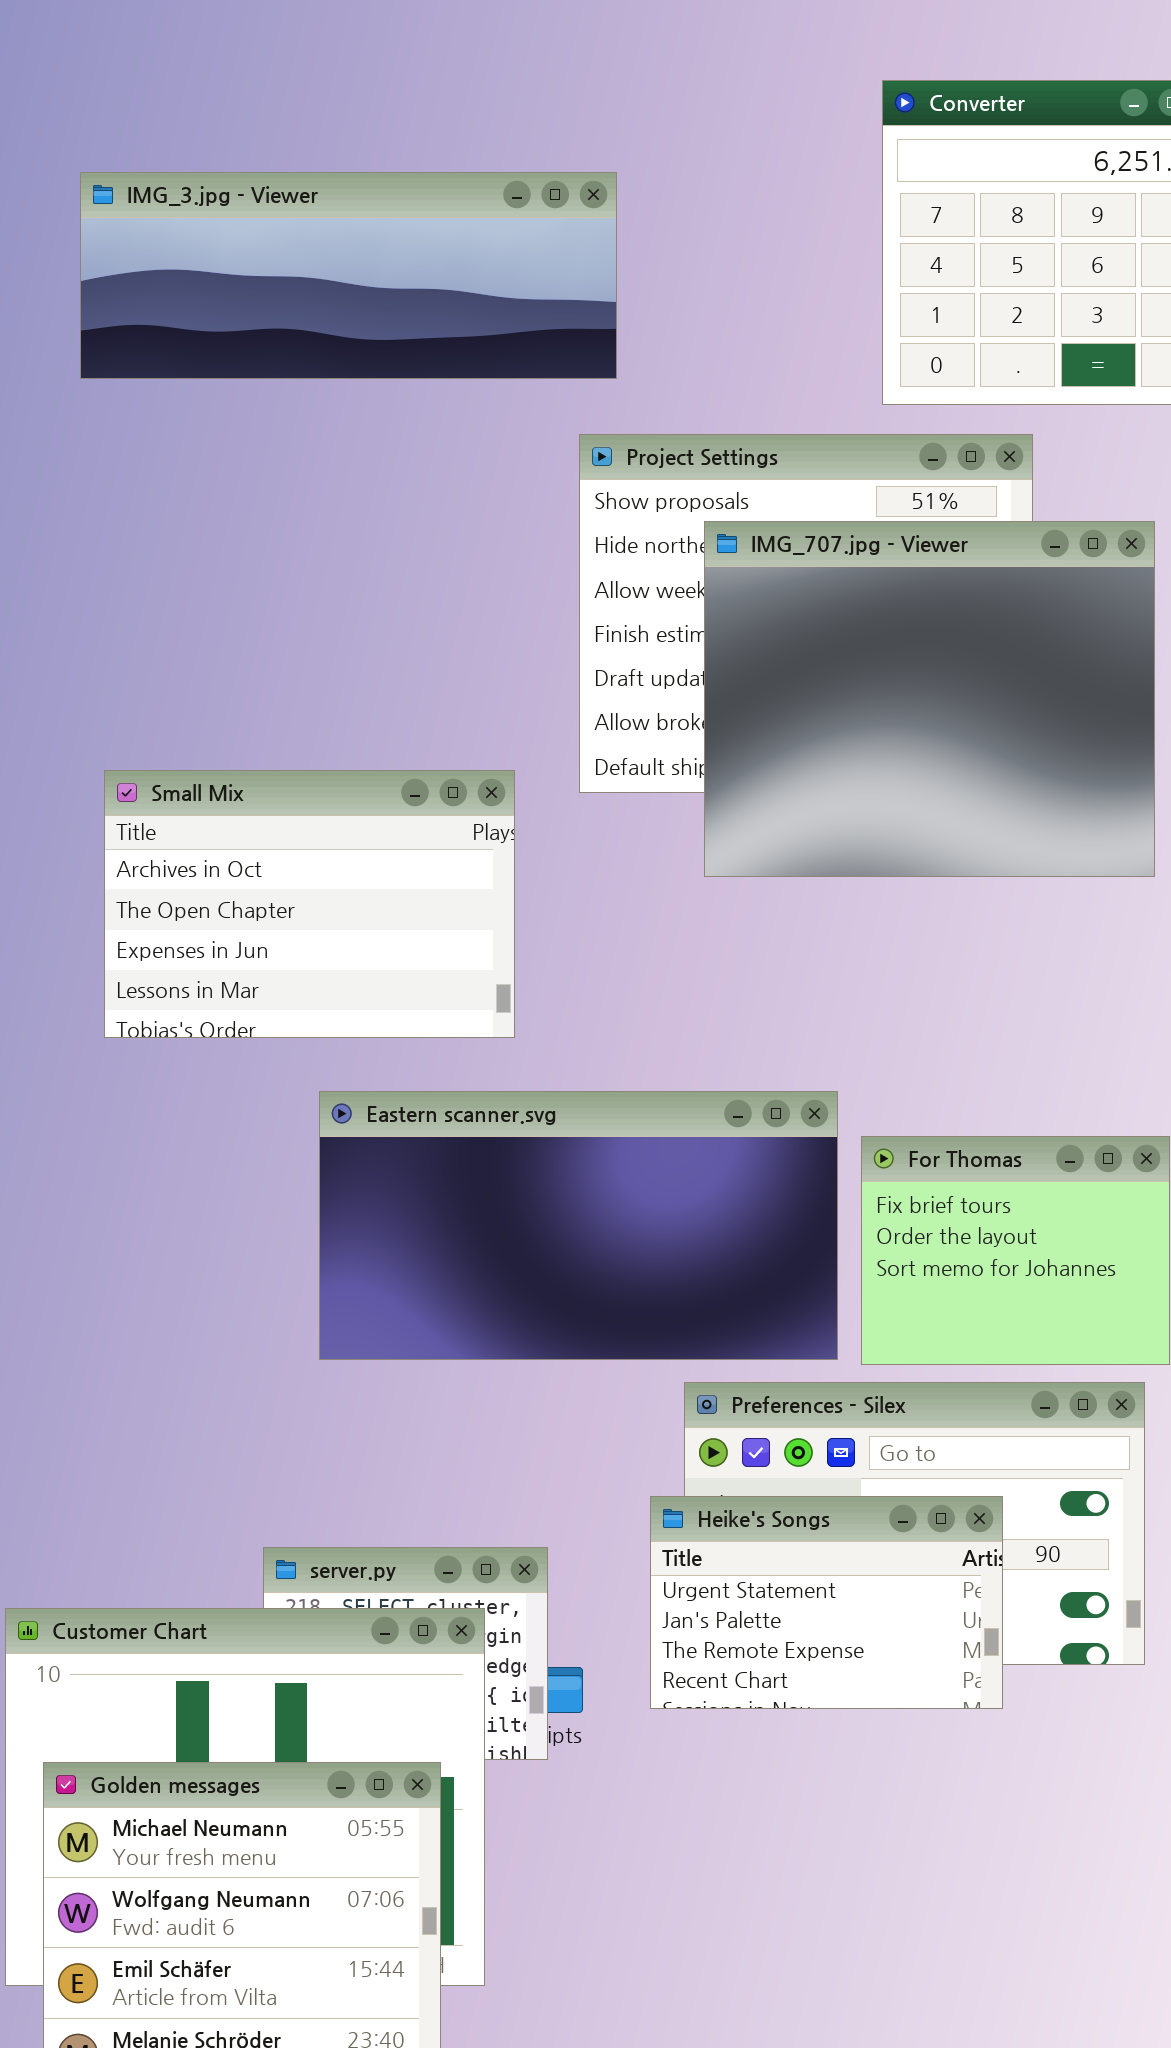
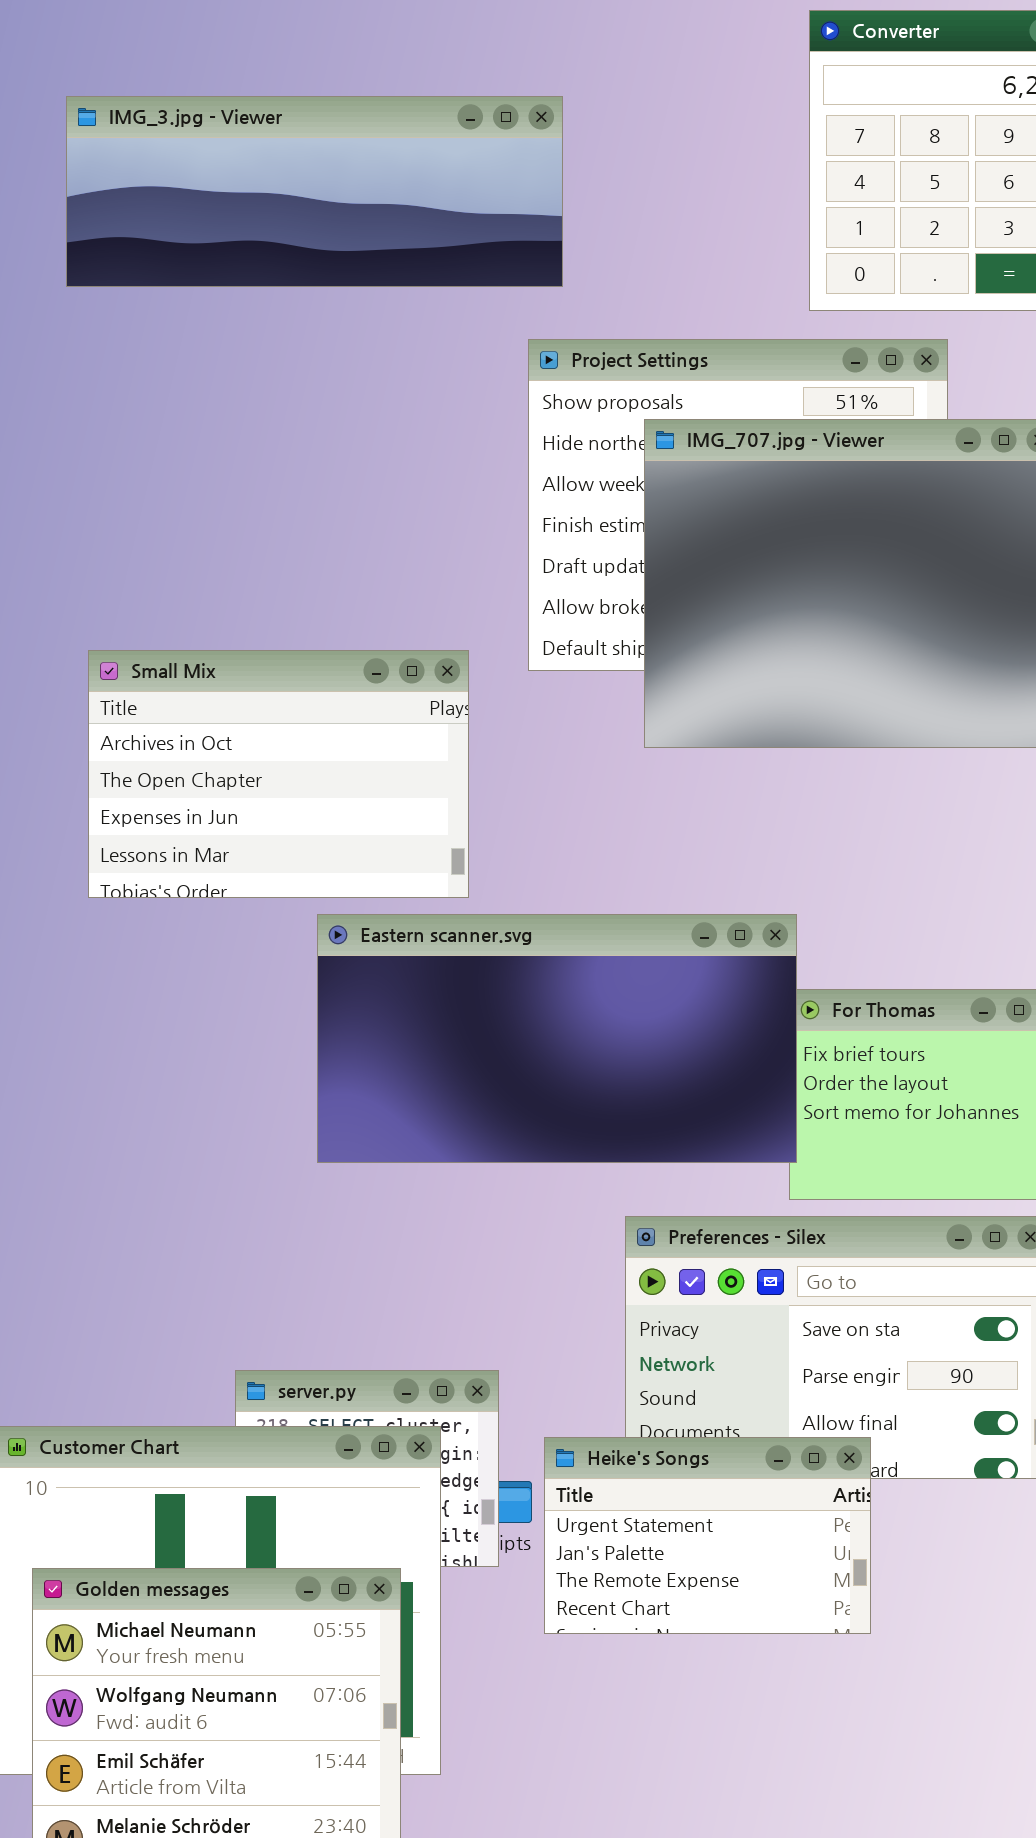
Eastern scanner.svg: [319,1091,838,1360] -> [317,914,797,1163], moved
Heike's Songs: [650,1496,1003,1709] -> [544,1437,871,1634], moved

